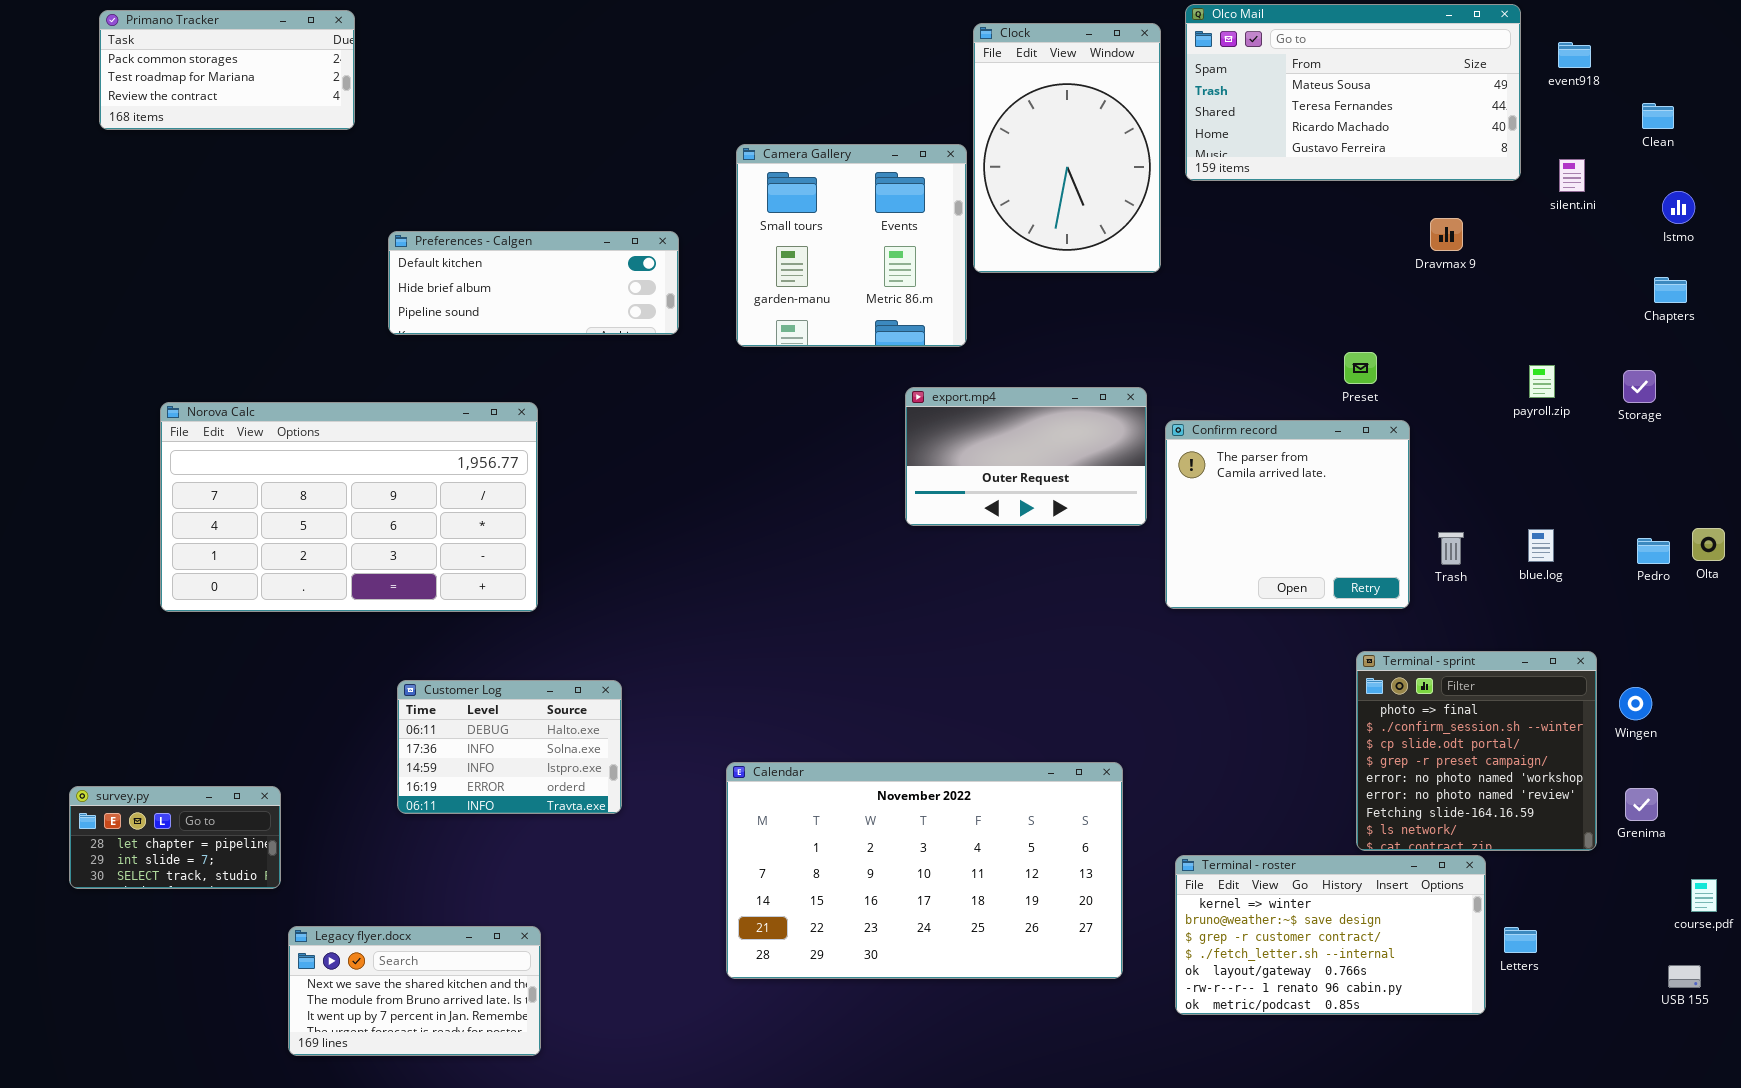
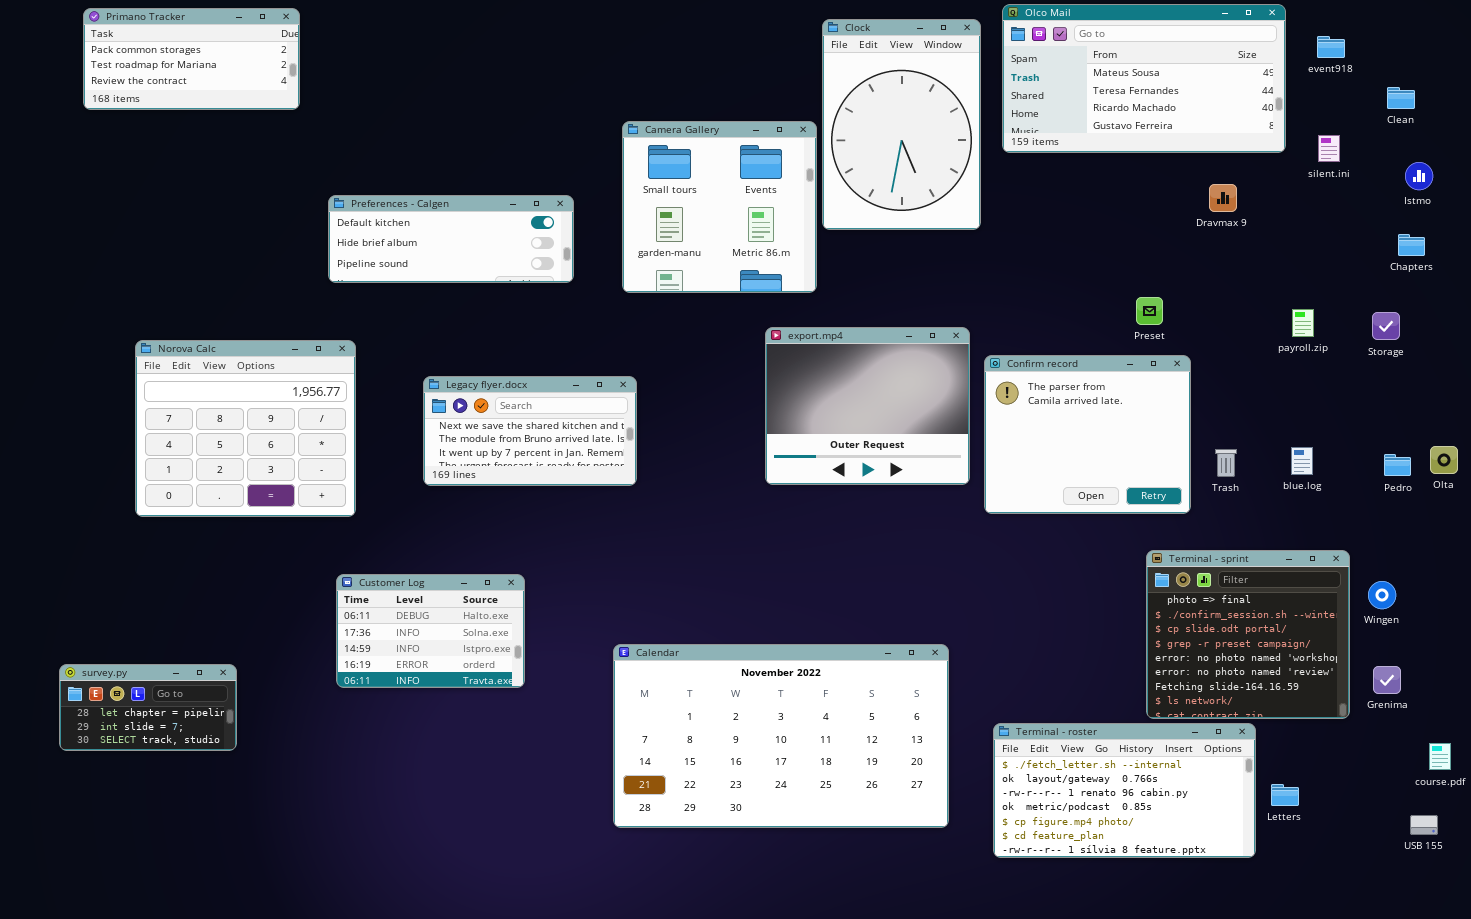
export.mp4: [905,387,1147,526] -> [765,327,970,485], resized
Norova Calc: [160,402,538,612] -> [135,340,356,517], resized
Terminal - roster: [1175,855,1486,1015] -> [993,723,1256,858], scrolled down 3 rows
Legacy flyer.docx: [288,926,541,1056] -> [423,376,637,486], moved

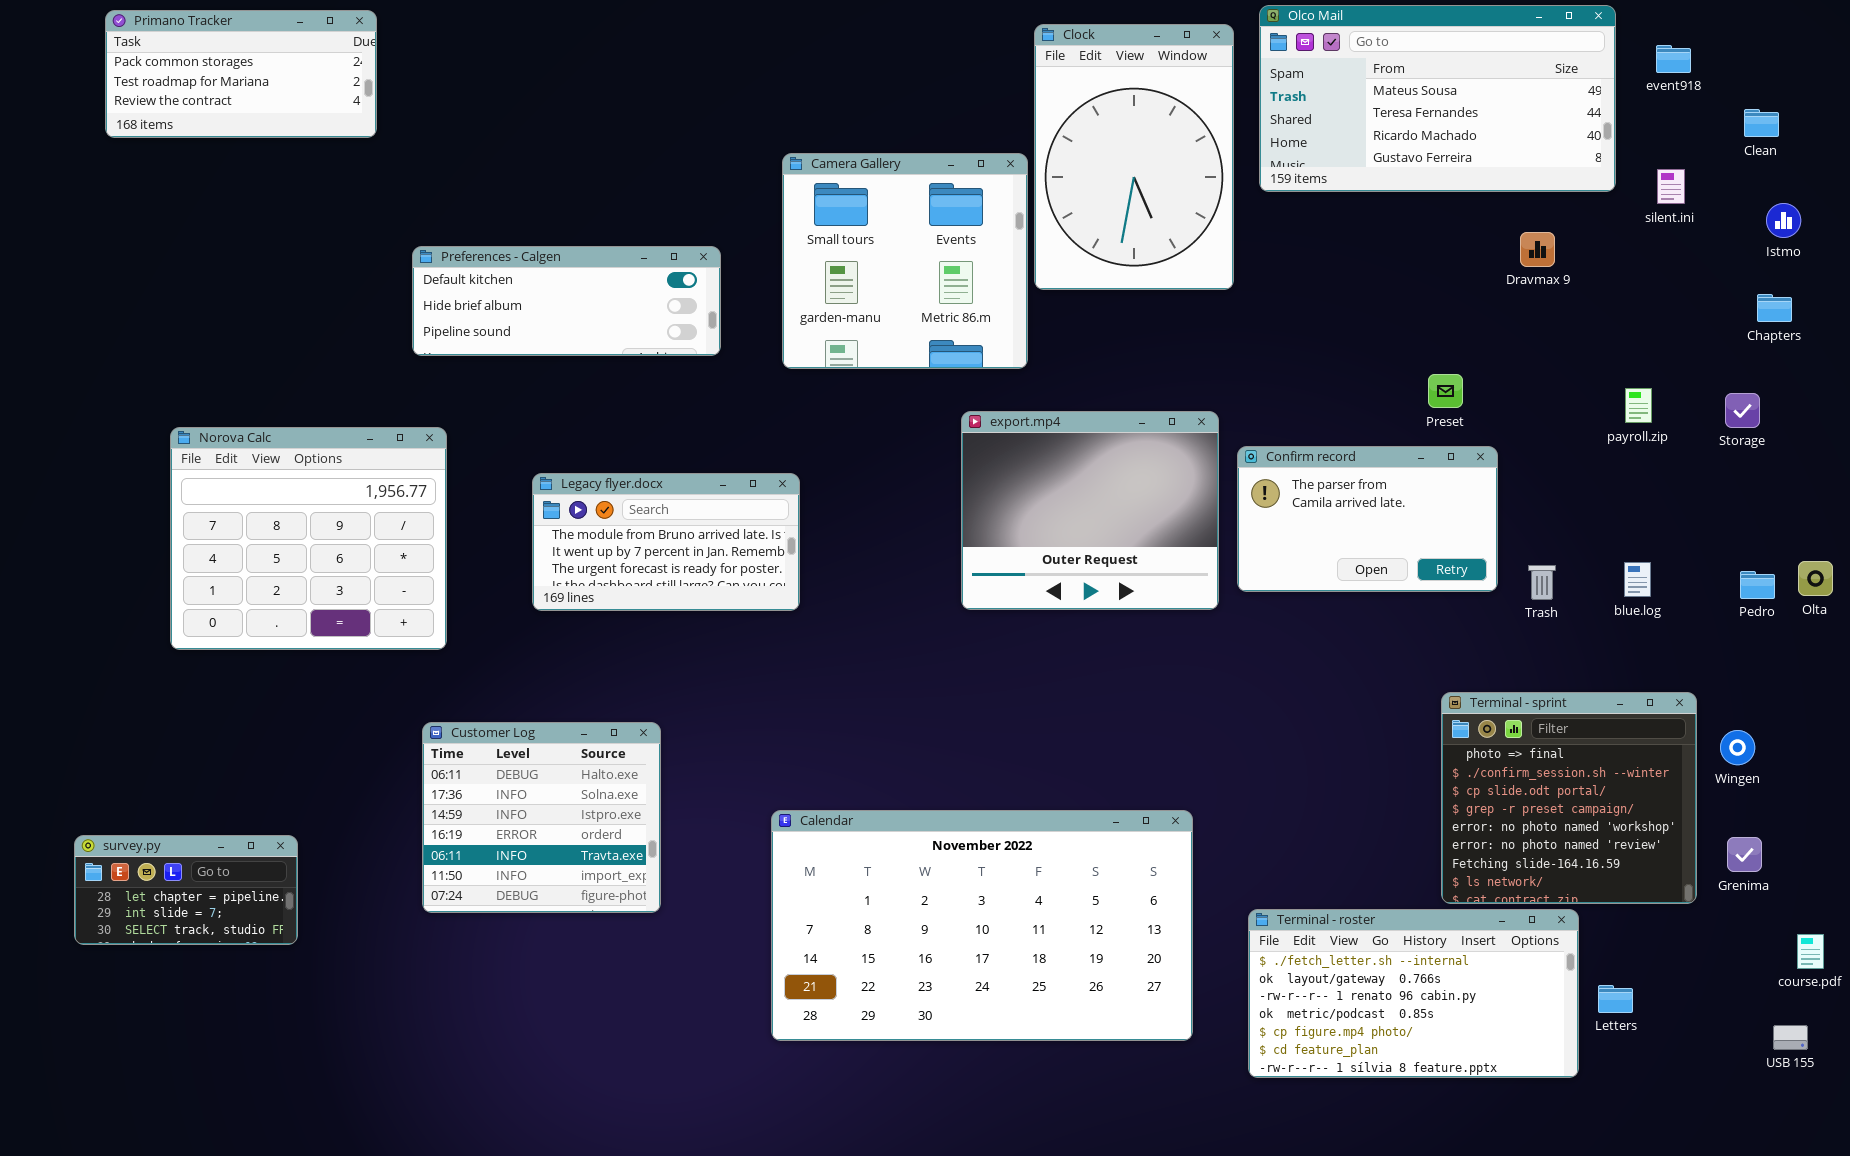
Confirm record: [984,355,1191,514] -> [1237,446,1498,592], resized
Legacy flyer.docx: [423,376,637,486] -> [532,473,800,611], scrolled down 1 row
Customer Log: [336,574,525,688] -> [422,722,661,913], resized

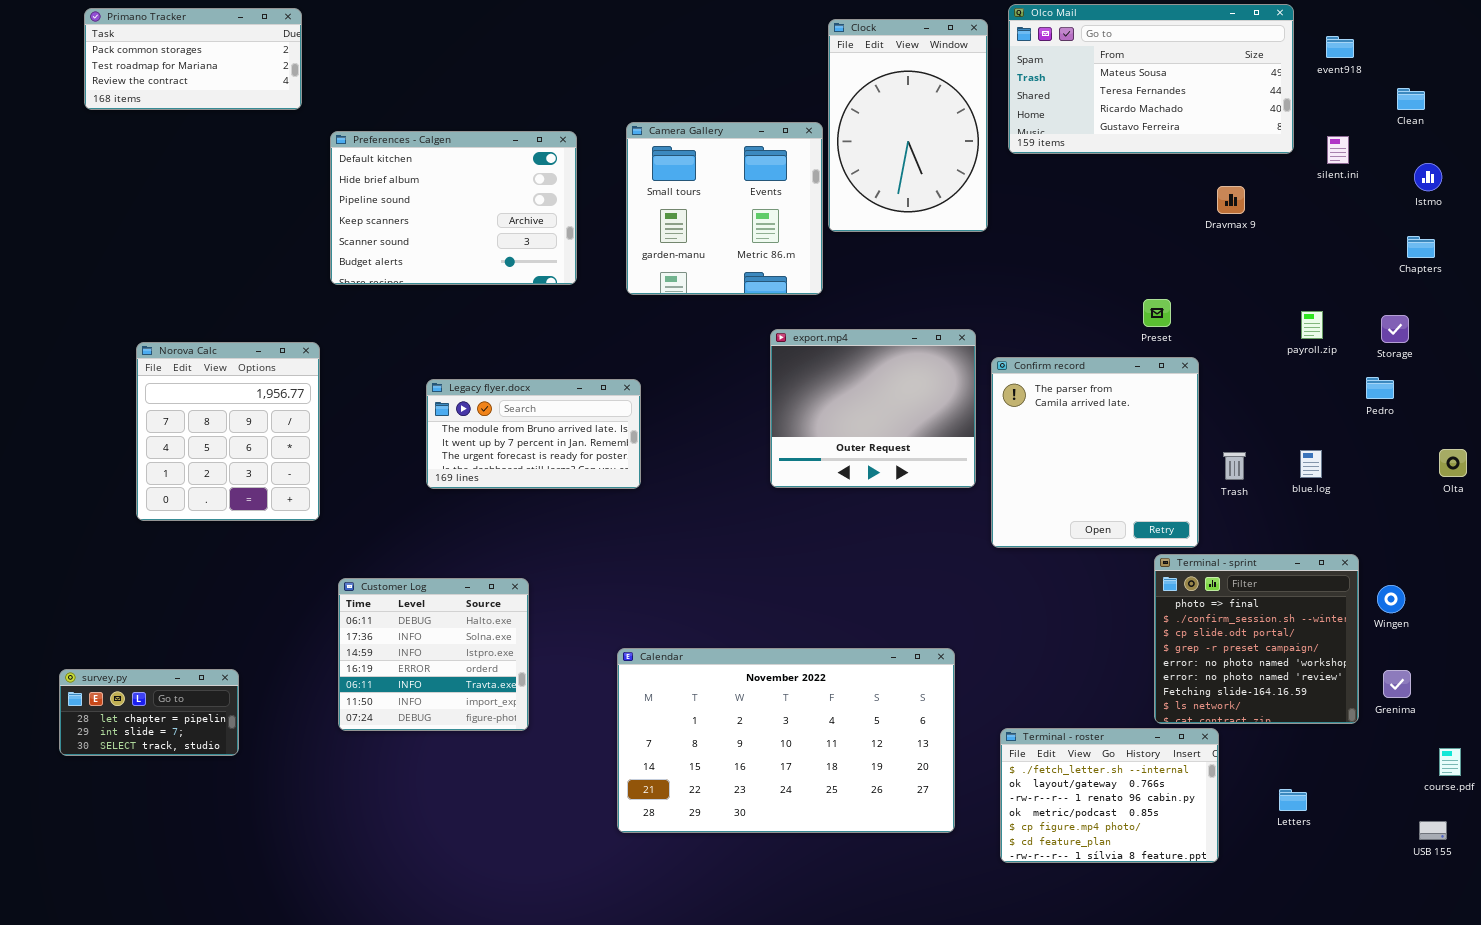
Preferences - Calgen: [412,246,721,356] -> [330,131,577,285], resized
Norova Calc: [170,427,447,650] -> [136,342,320,521], resized
Confirm record: [1237,446,1498,592] -> [991,357,1199,548], resized
Pedro: [1740,571,1775,599] -> [1366,377,1394,399], moved
Terminal - roster: [1248,909,1579,1078] -> [1000,728,1219,863], resized

